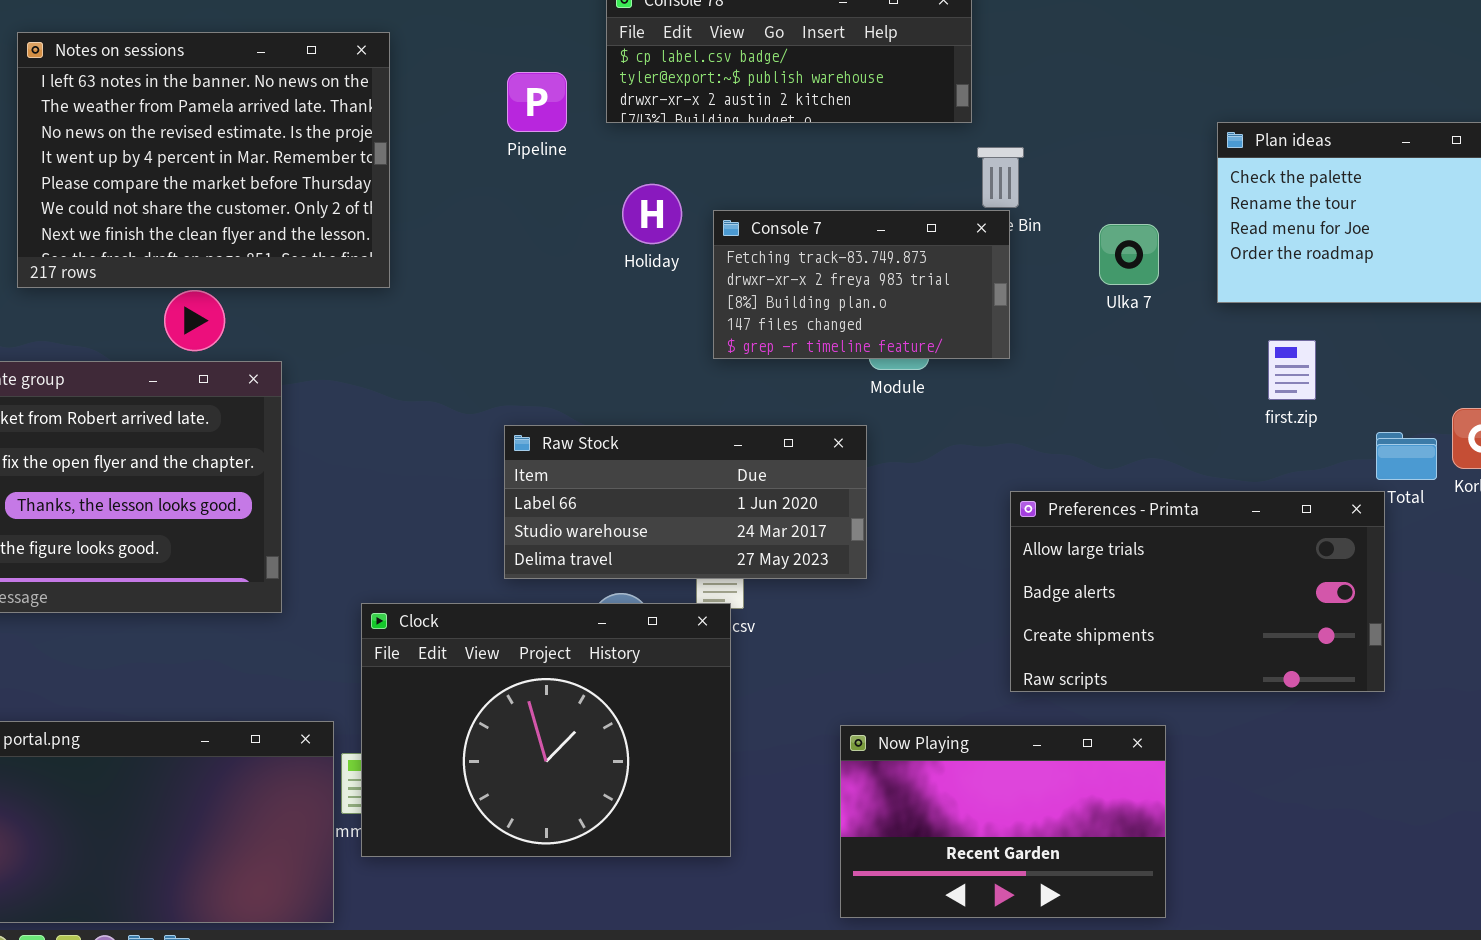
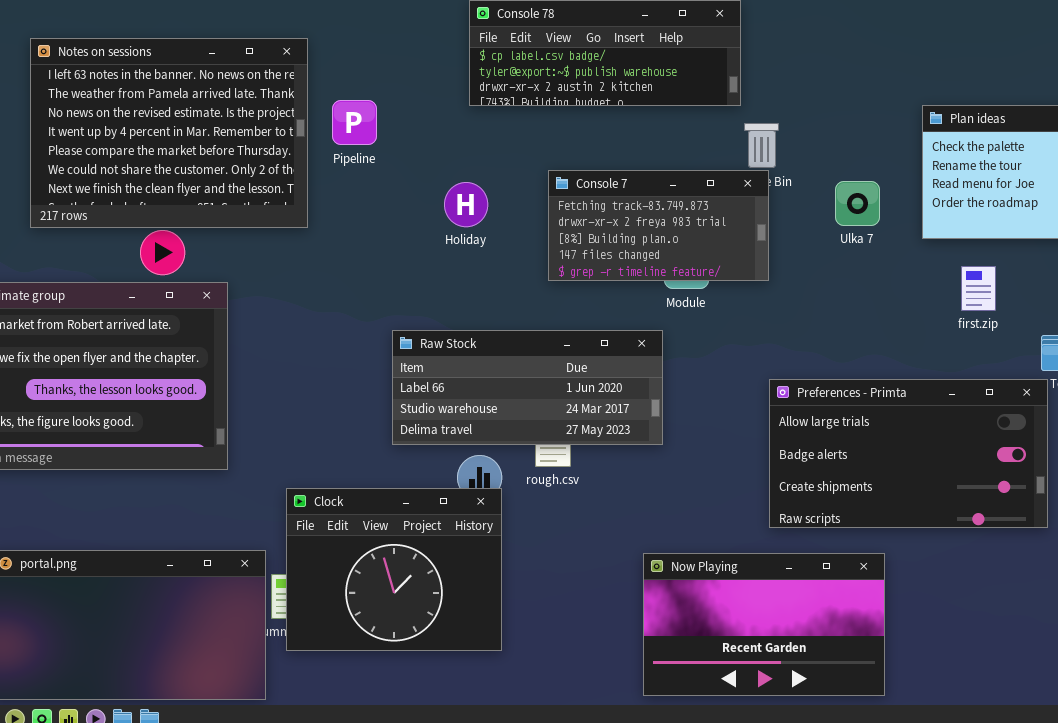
Pipeline: [507,72,567,132] -> [332,100,377,145], moved
Holiday: [622,184,682,244] -> [444,182,488,227], moved
Clock: [361,603,731,857] -> [286,488,502,651], resized

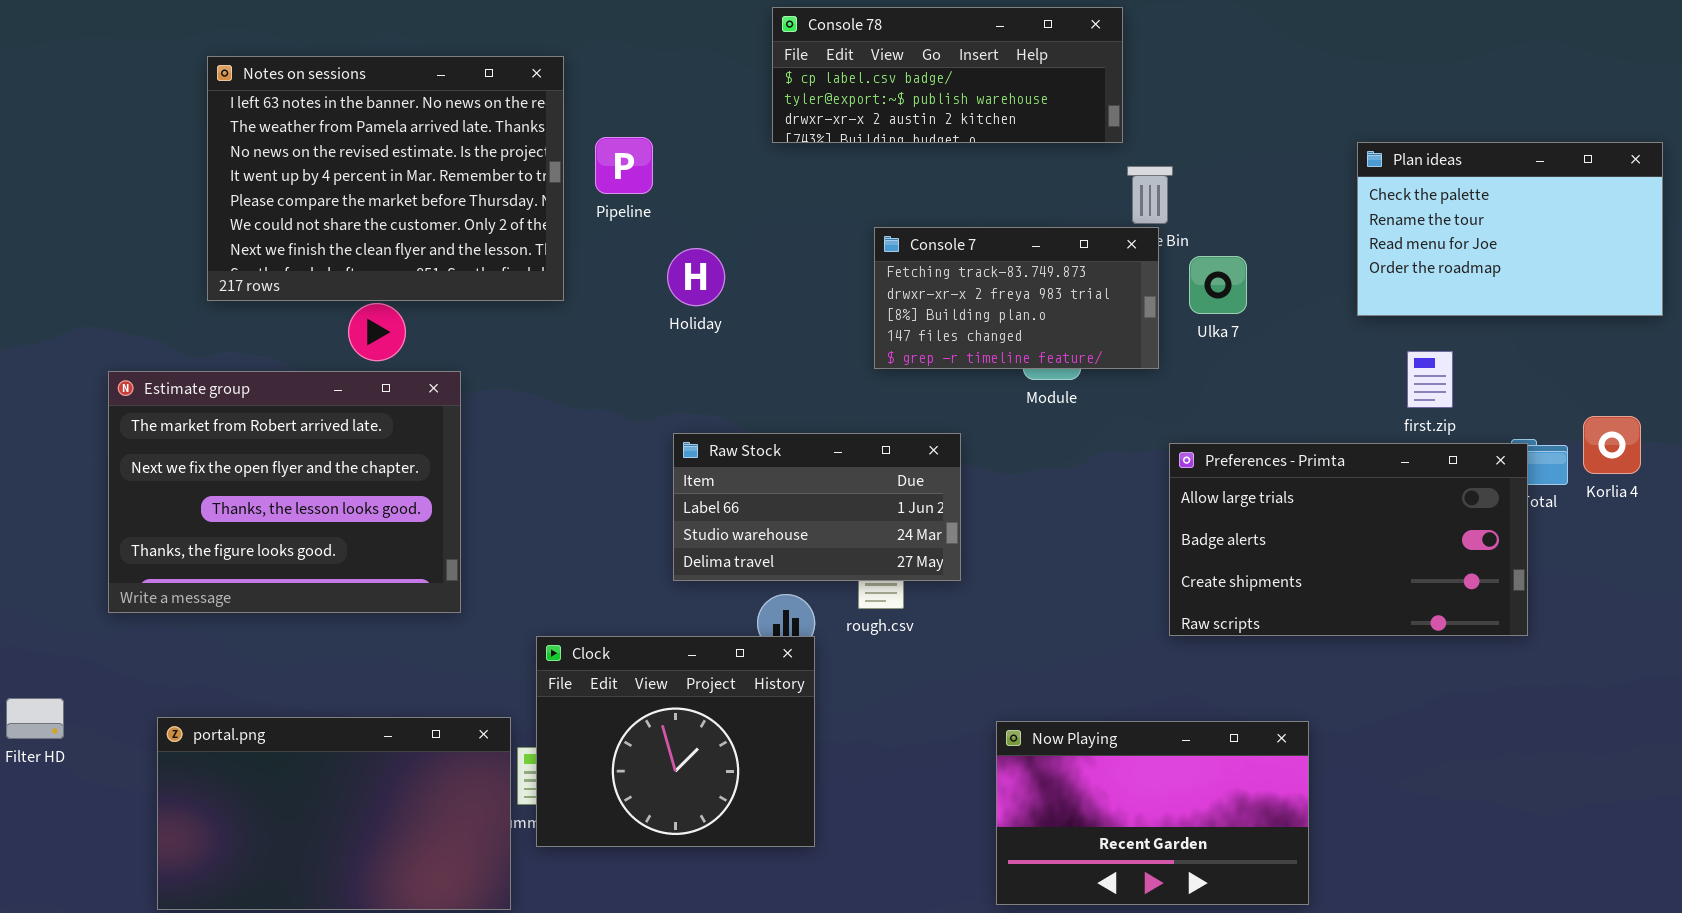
Ulka 7: [835,181,880,226] -> [1189,256,1247,314], moved
Holiday: [444,182,488,227] -> [667,248,725,306], moved
Raw Stock: [392,330,663,445] -> [673,433,961,581], resized
Preferences - Primta: [769,379,1048,528] -> [1169,443,1528,636], moved

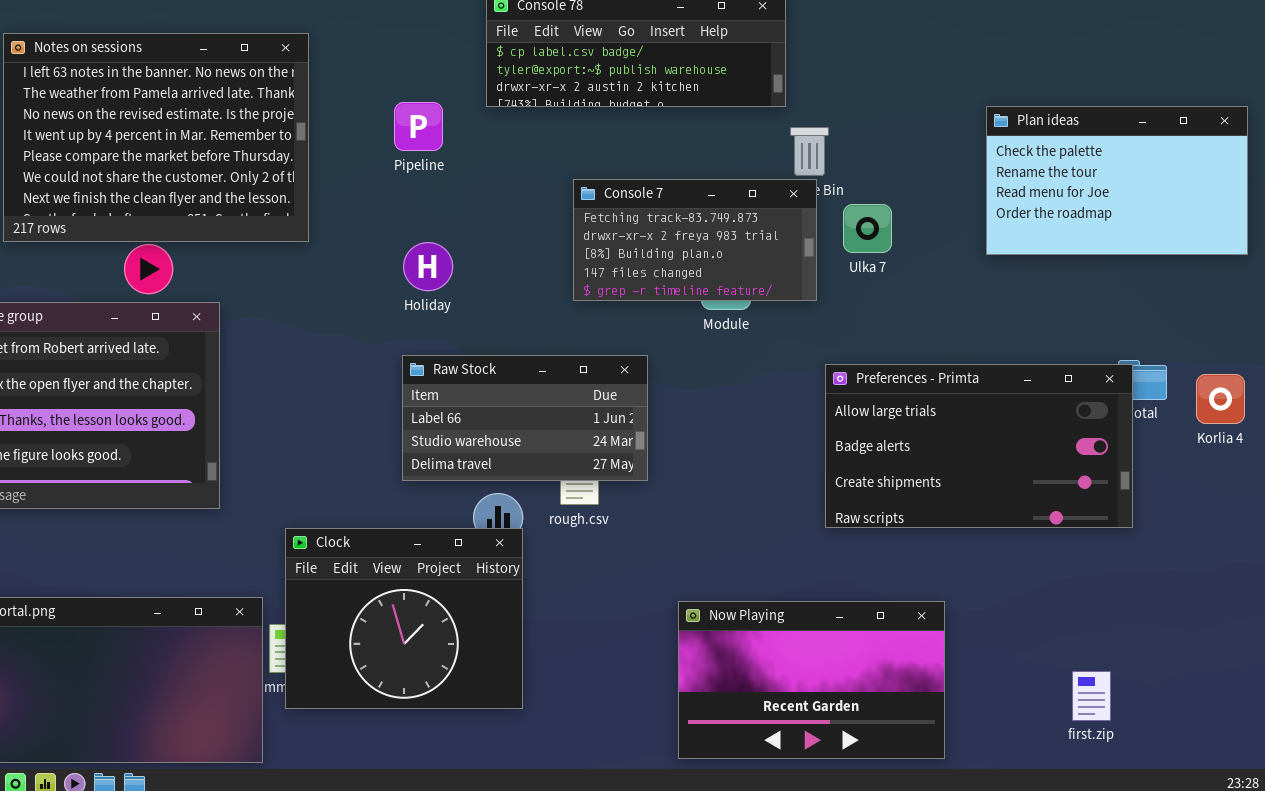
Pipeline: [595,137,653,194] -> [394,102,443,151], moved
Holiday: [667,248,725,306] -> [403,242,453,291], moved
first.zip: [1407,351,1453,408] -> [1072,671,1111,721], moved
Korlia 4: [1583,416,1641,474] -> [1196,374,1245,424], moved

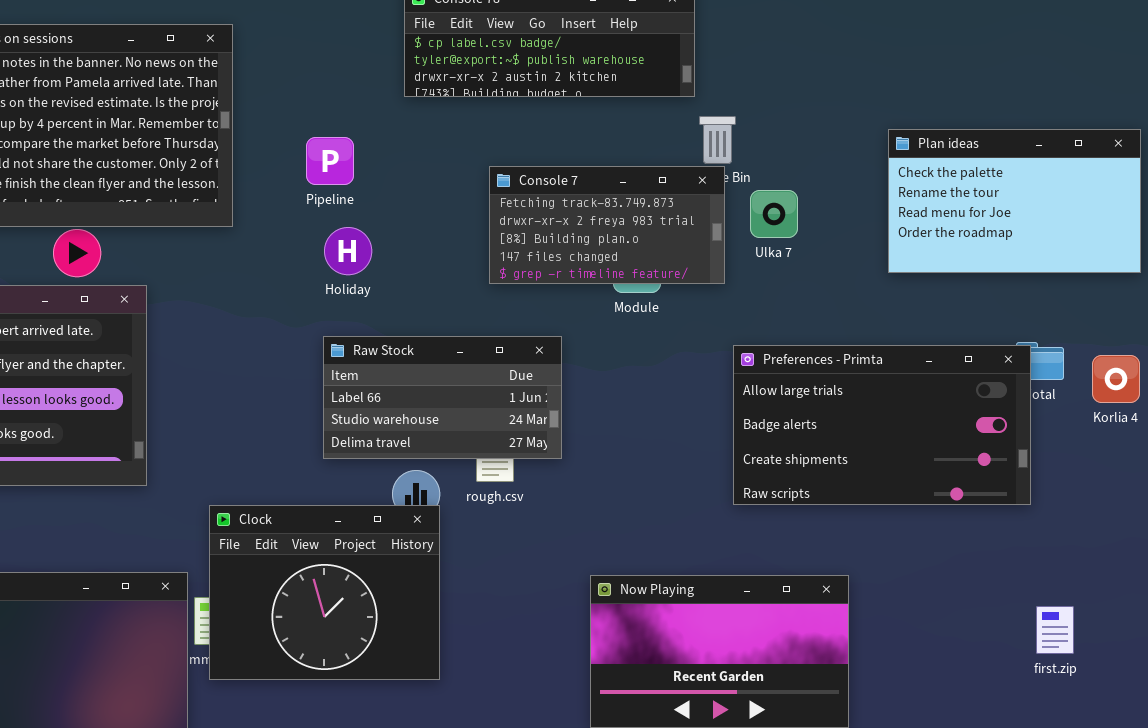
Pipeline: [394,102,443,151] -> [306,137,354,185], moved
Plan ideas: [986,106,1248,255] -> [888,129,1141,273], moved
first.zip: [1072,671,1111,721] -> [1036,606,1074,654], moved

